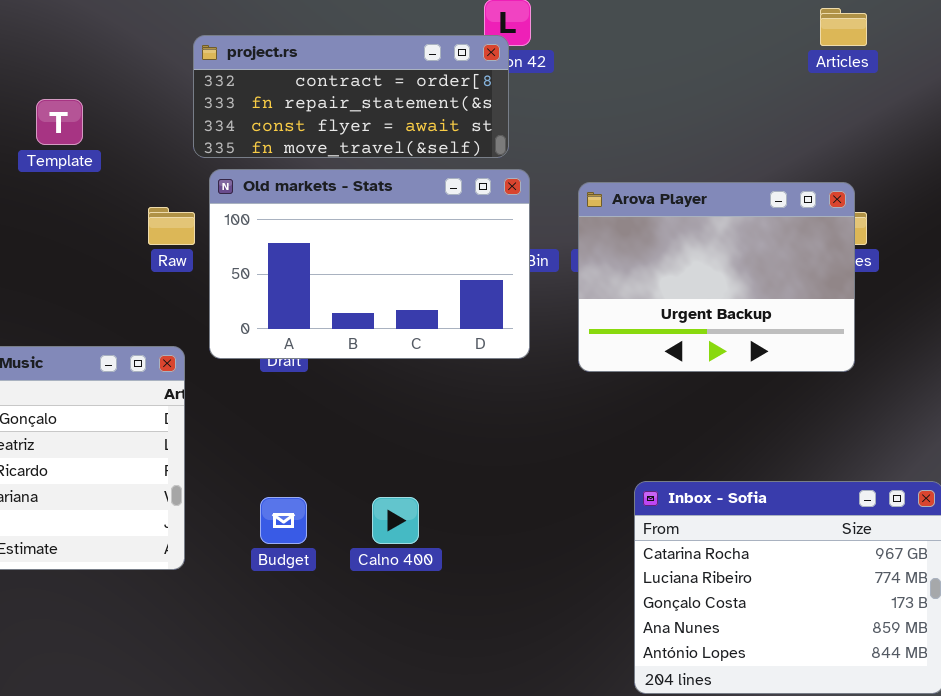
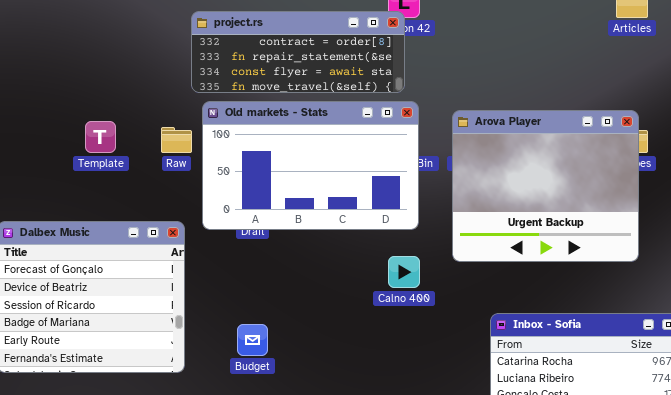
Template: [36,99,83,145] -> [85,121,116,153], moved
Arova Player: [578,182,855,372] -> [452,110,639,262], resized
Calno 400: [372,497,419,544] -> [388,256,420,288], moved

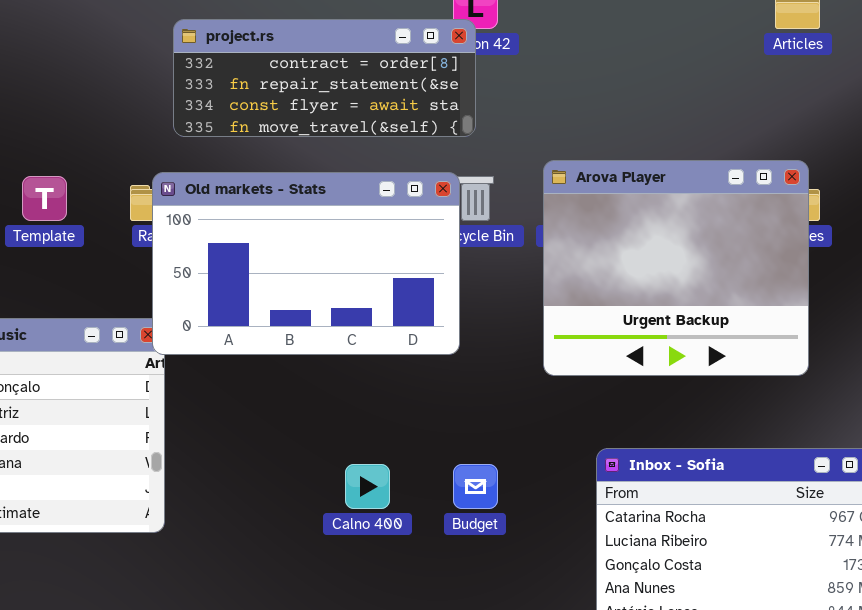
Old markets - Stats: [202,101,419,230] -> [152,172,460,355], moved
Calno 400: [388,256,420,288] -> [345,464,390,509], moved
Budget: [237,324,268,356] -> [453,464,498,509], moved

